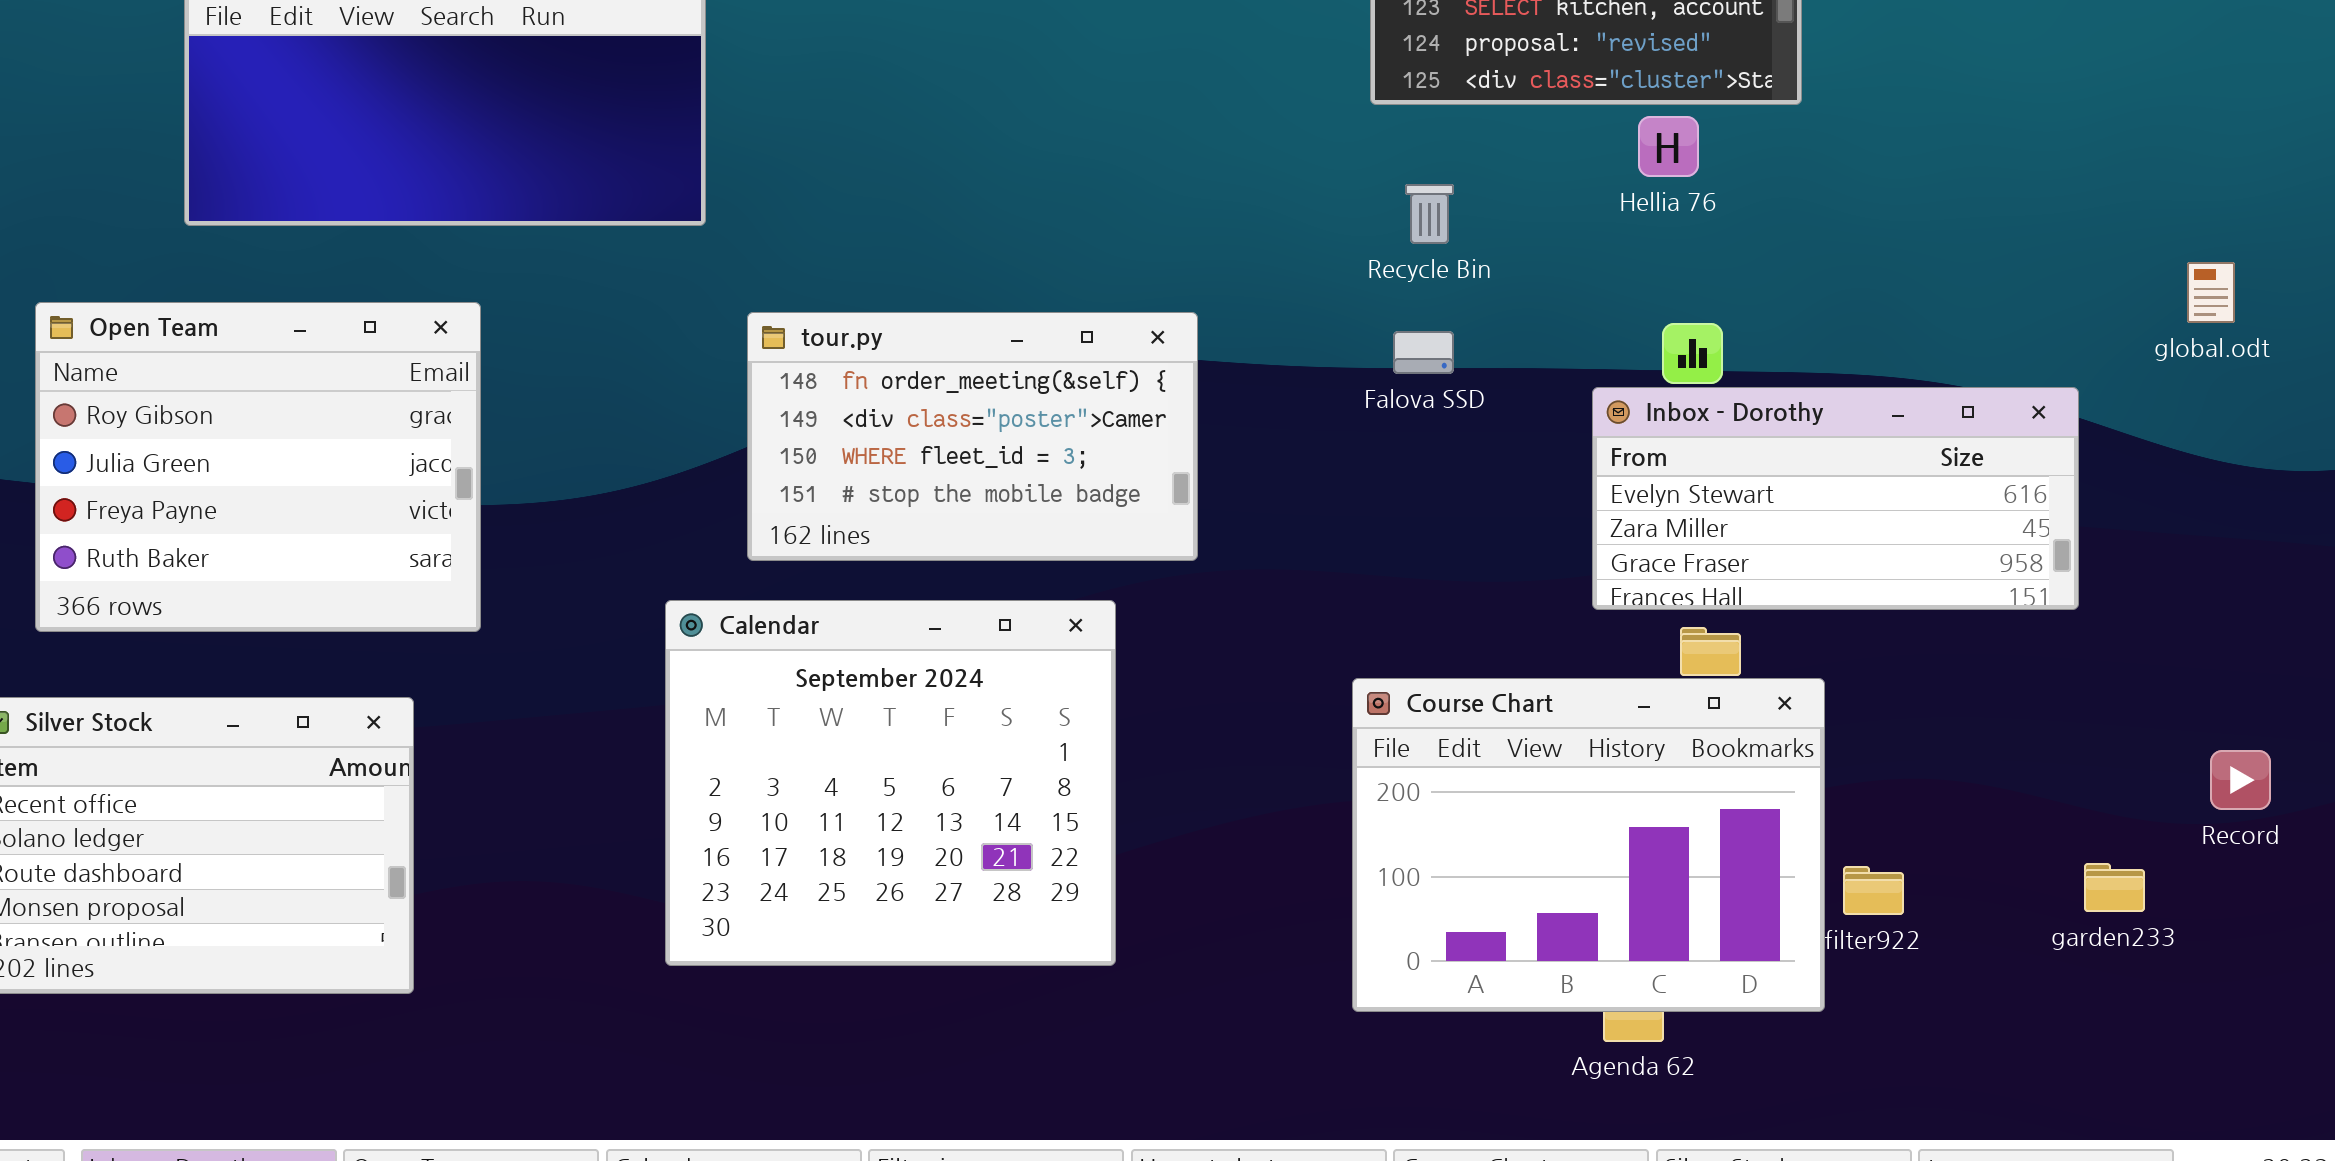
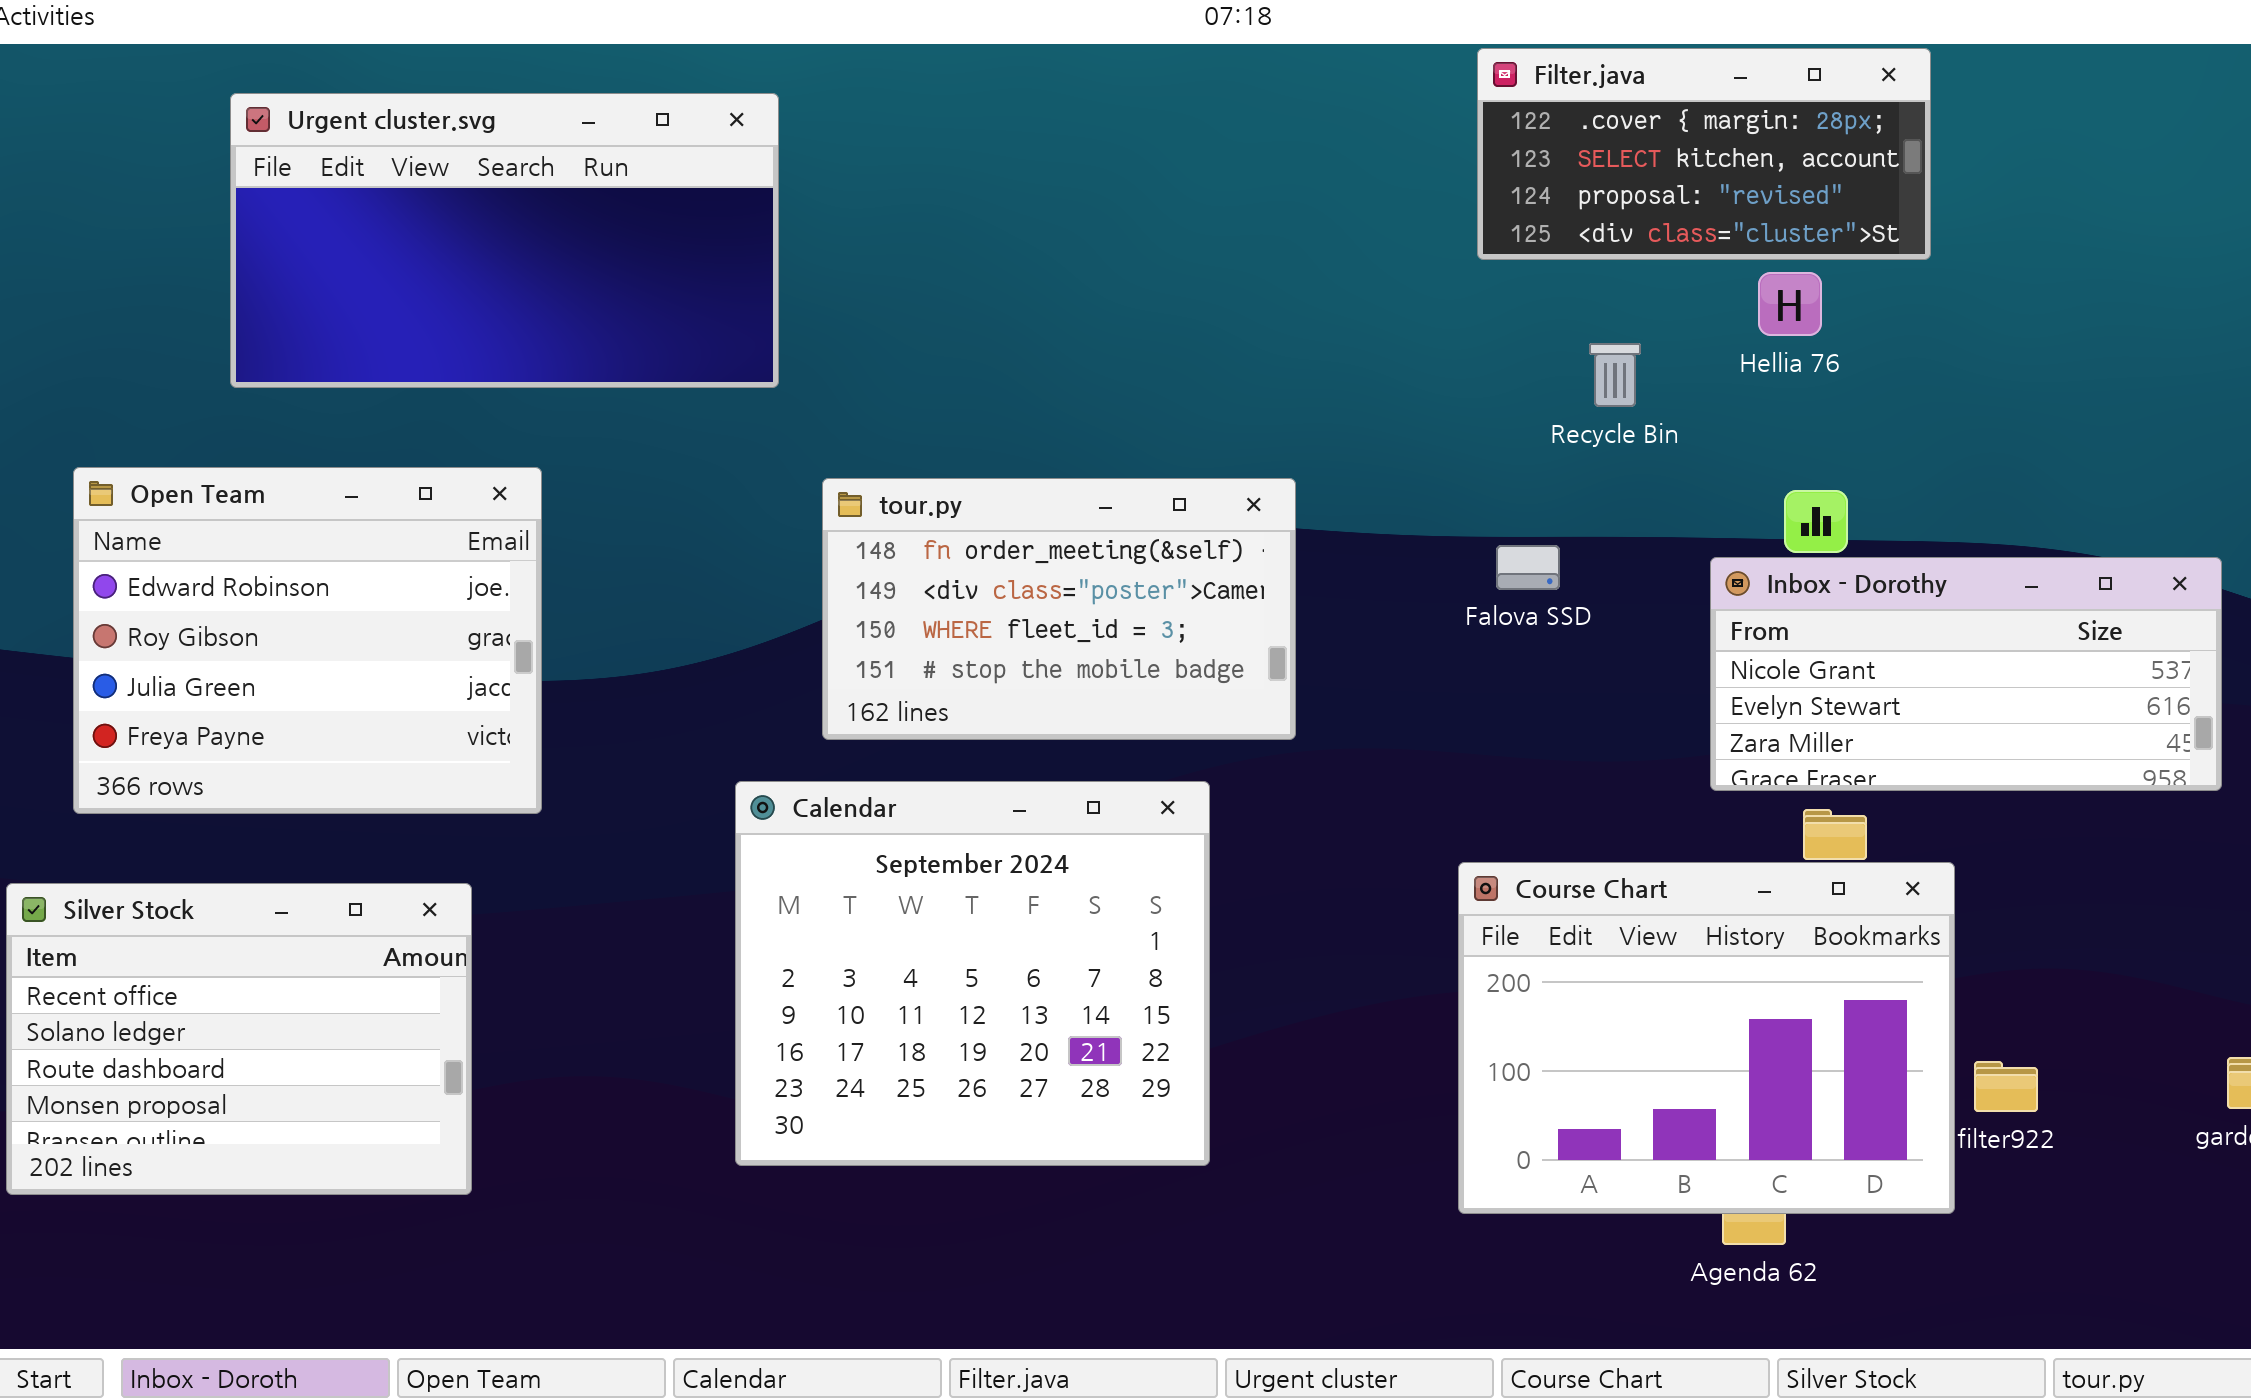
Recycle Bin: [1405,184,1454,244] -> [1589,343,1641,407], moved
Open Team: [35,302,481,632] -> [73,467,542,814], scrolled up 1 row
Falova SSD: [1393,331,1454,374] -> [1496,545,1560,590], moved
Inbox - Dorothy: [1592,387,2079,610] -> [1710,557,2222,791], scrolled up 1 row

